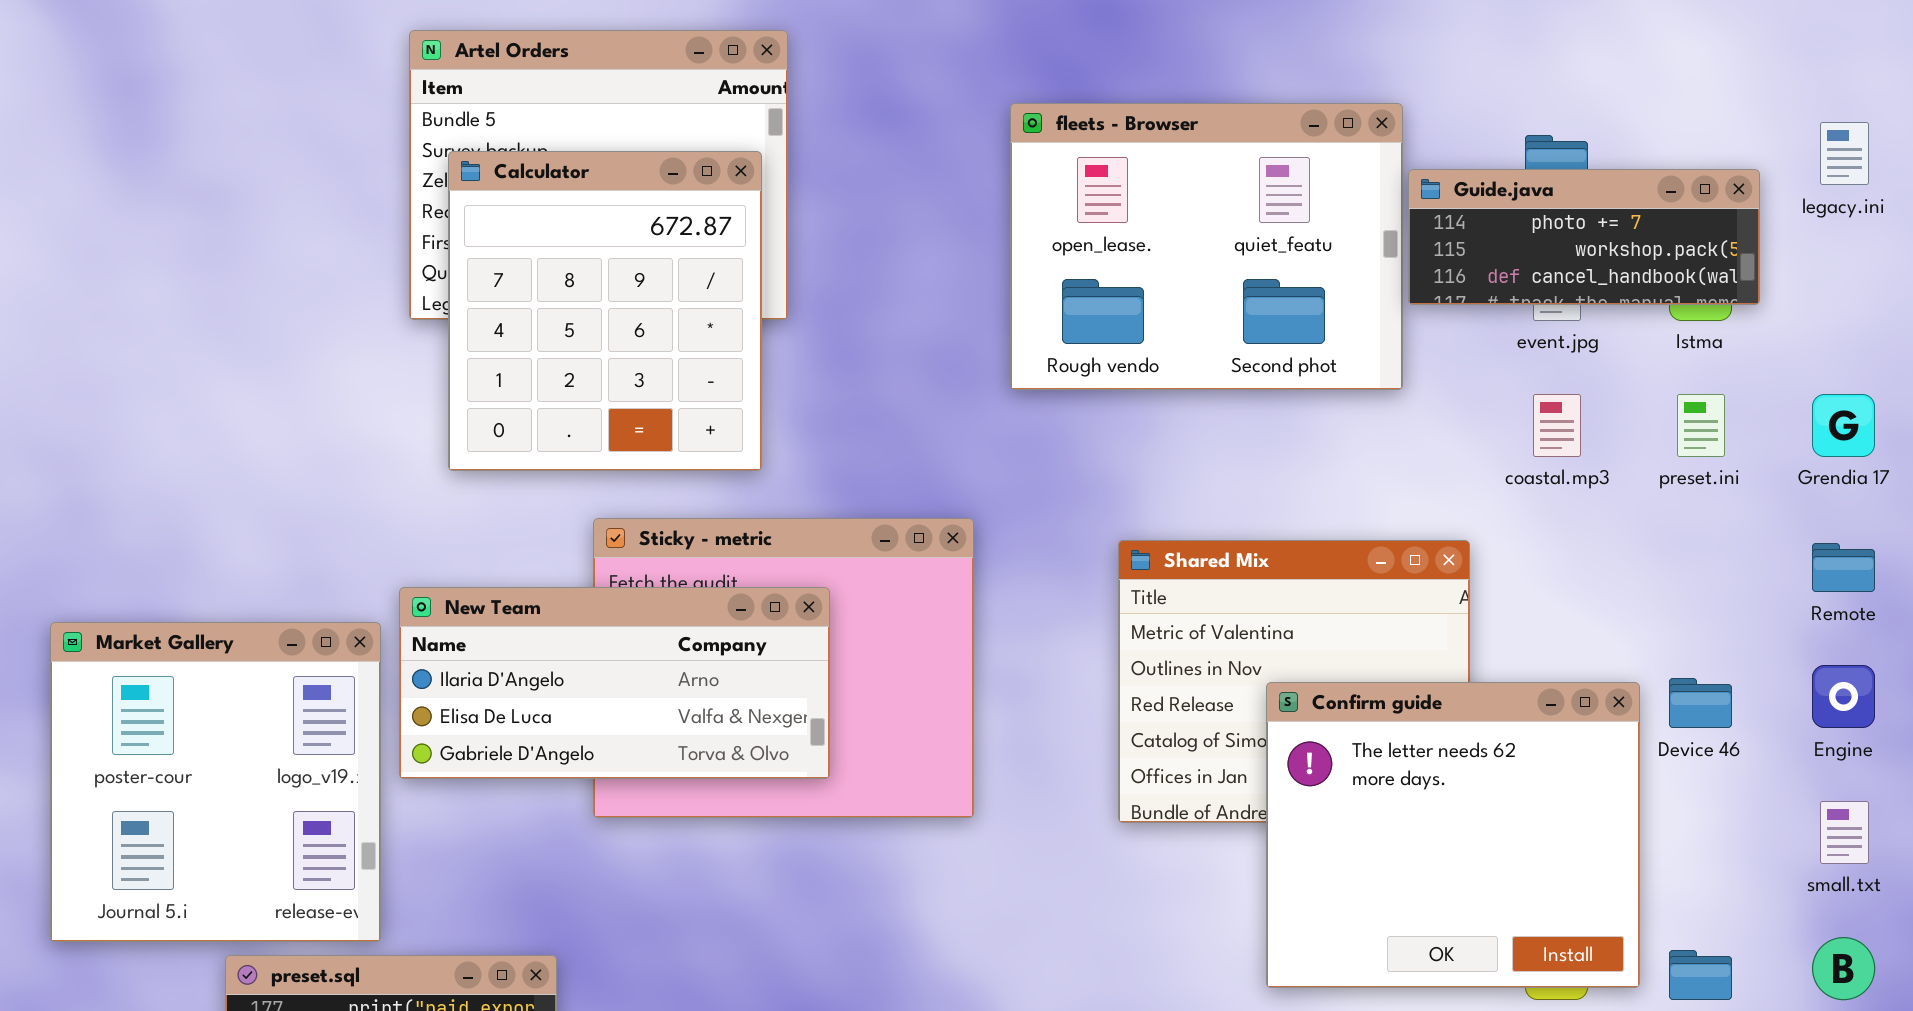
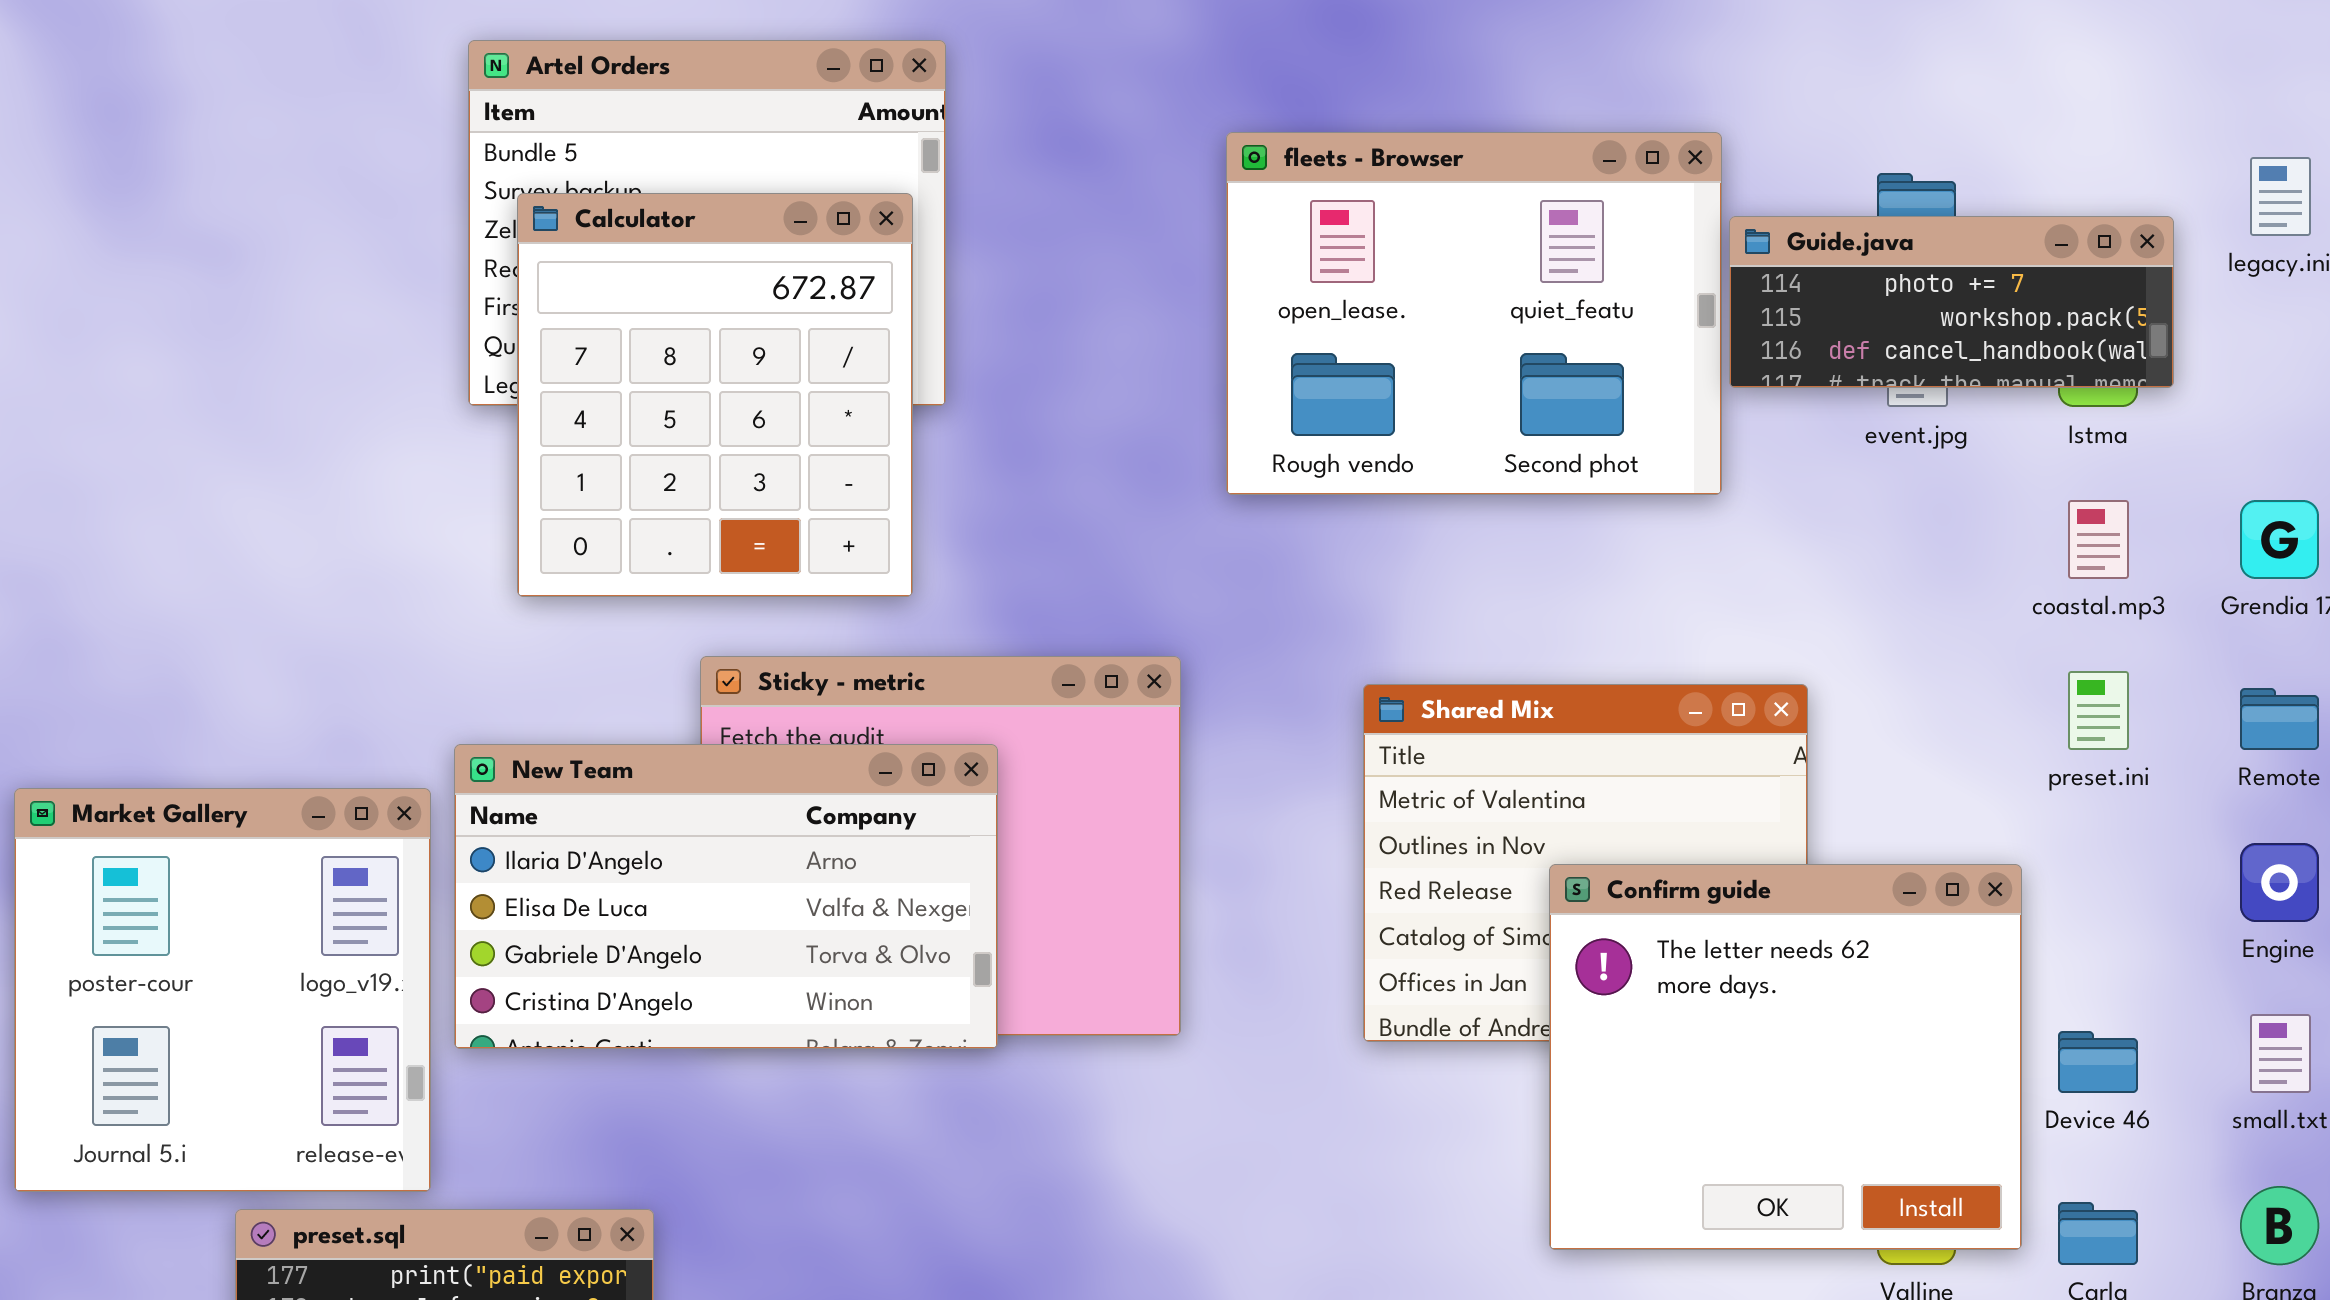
coastal.mp3: [1533,394,1581,457] -> [2068,500,2129,579], moved
preset.ini: [1677,394,1725,457] -> [2068,671,2129,750], moved
New Team: [399,587,830,779] -> [454,744,998,1049], resized
Device 46: [1669,678,1732,728] -> [2058,1031,2138,1093], moved

